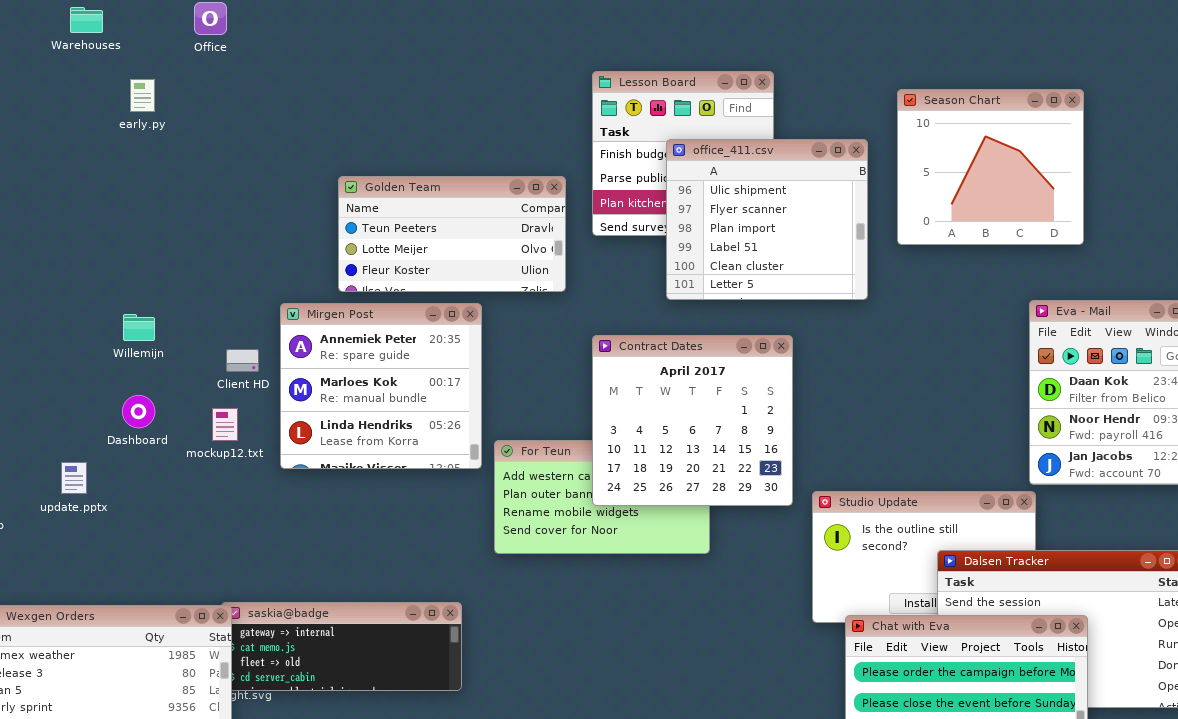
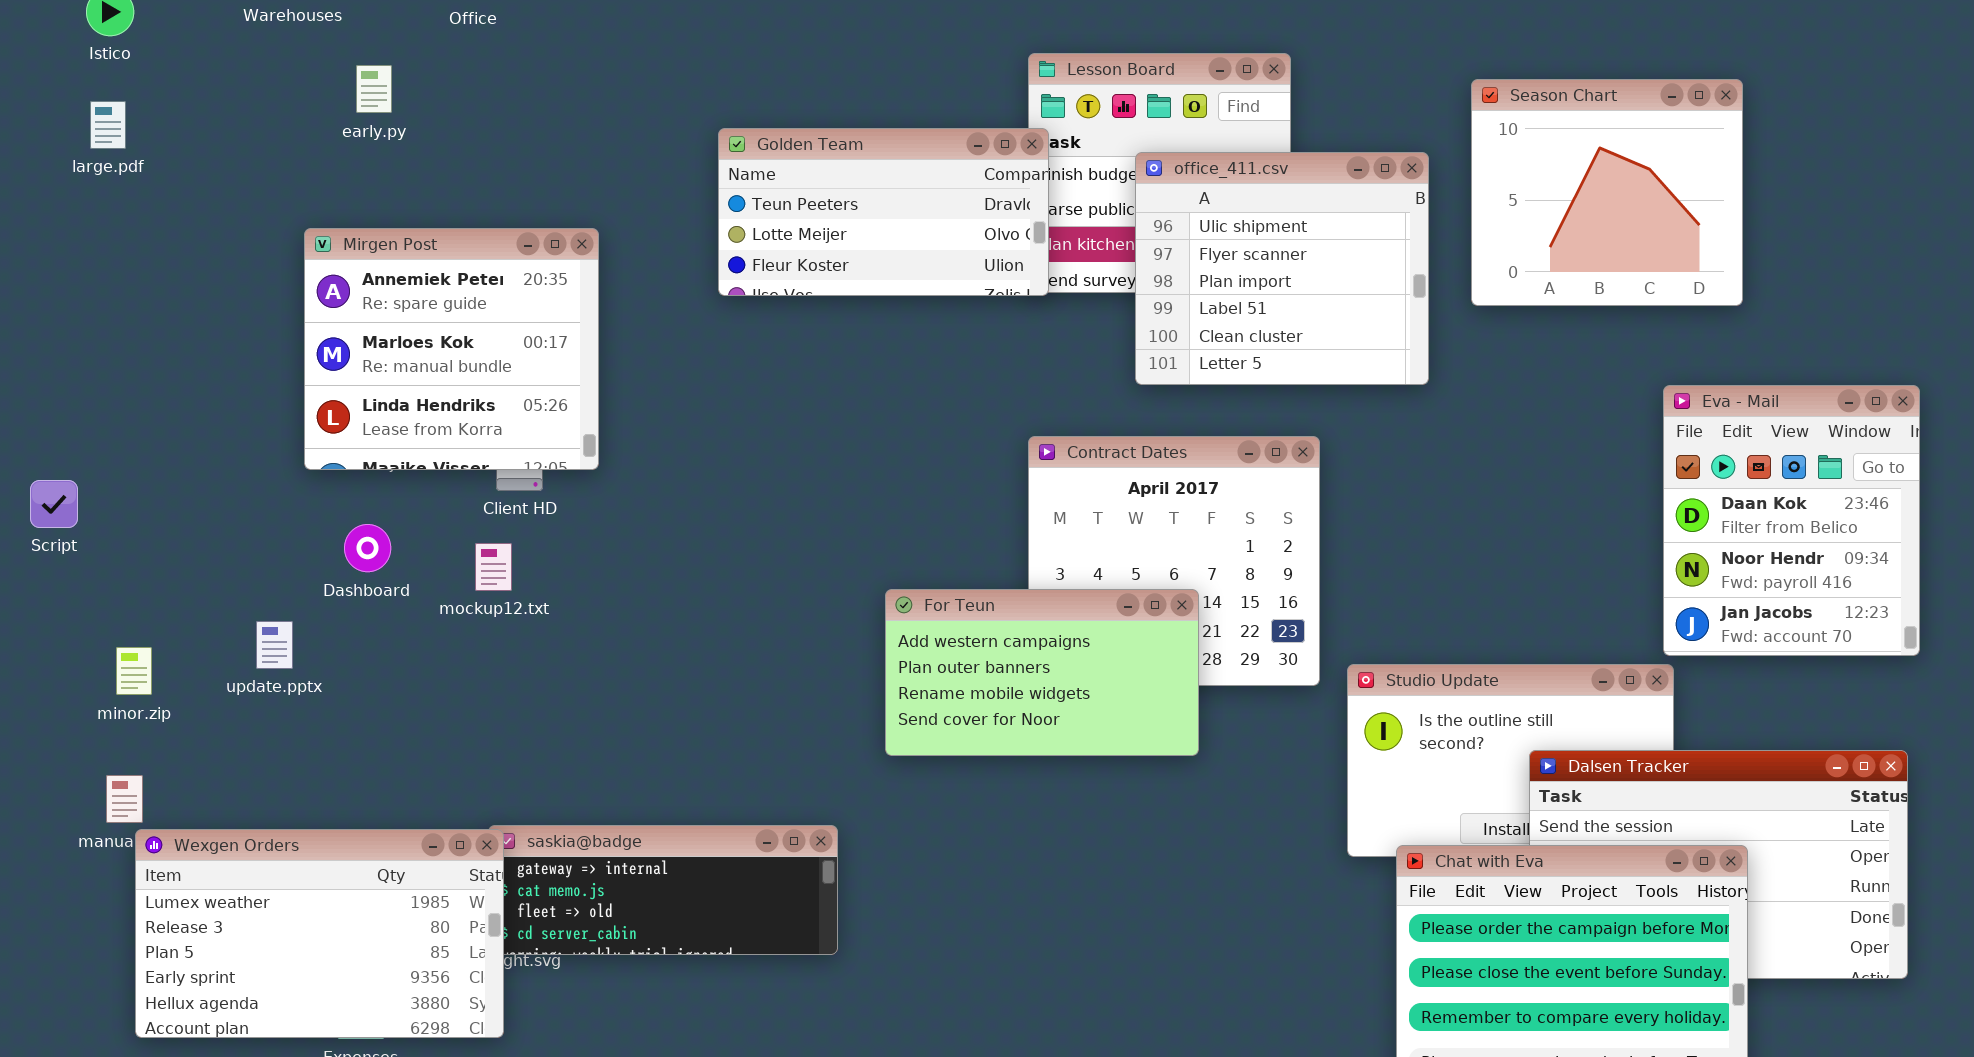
Golden Team: [338,176,566,292] -> [718,128,1049,296], moved
Mirgen Post: [280,303,482,469] -> [304,228,599,470], moved
For Teun: [494,440,710,554] -> [885,589,1199,756], raised

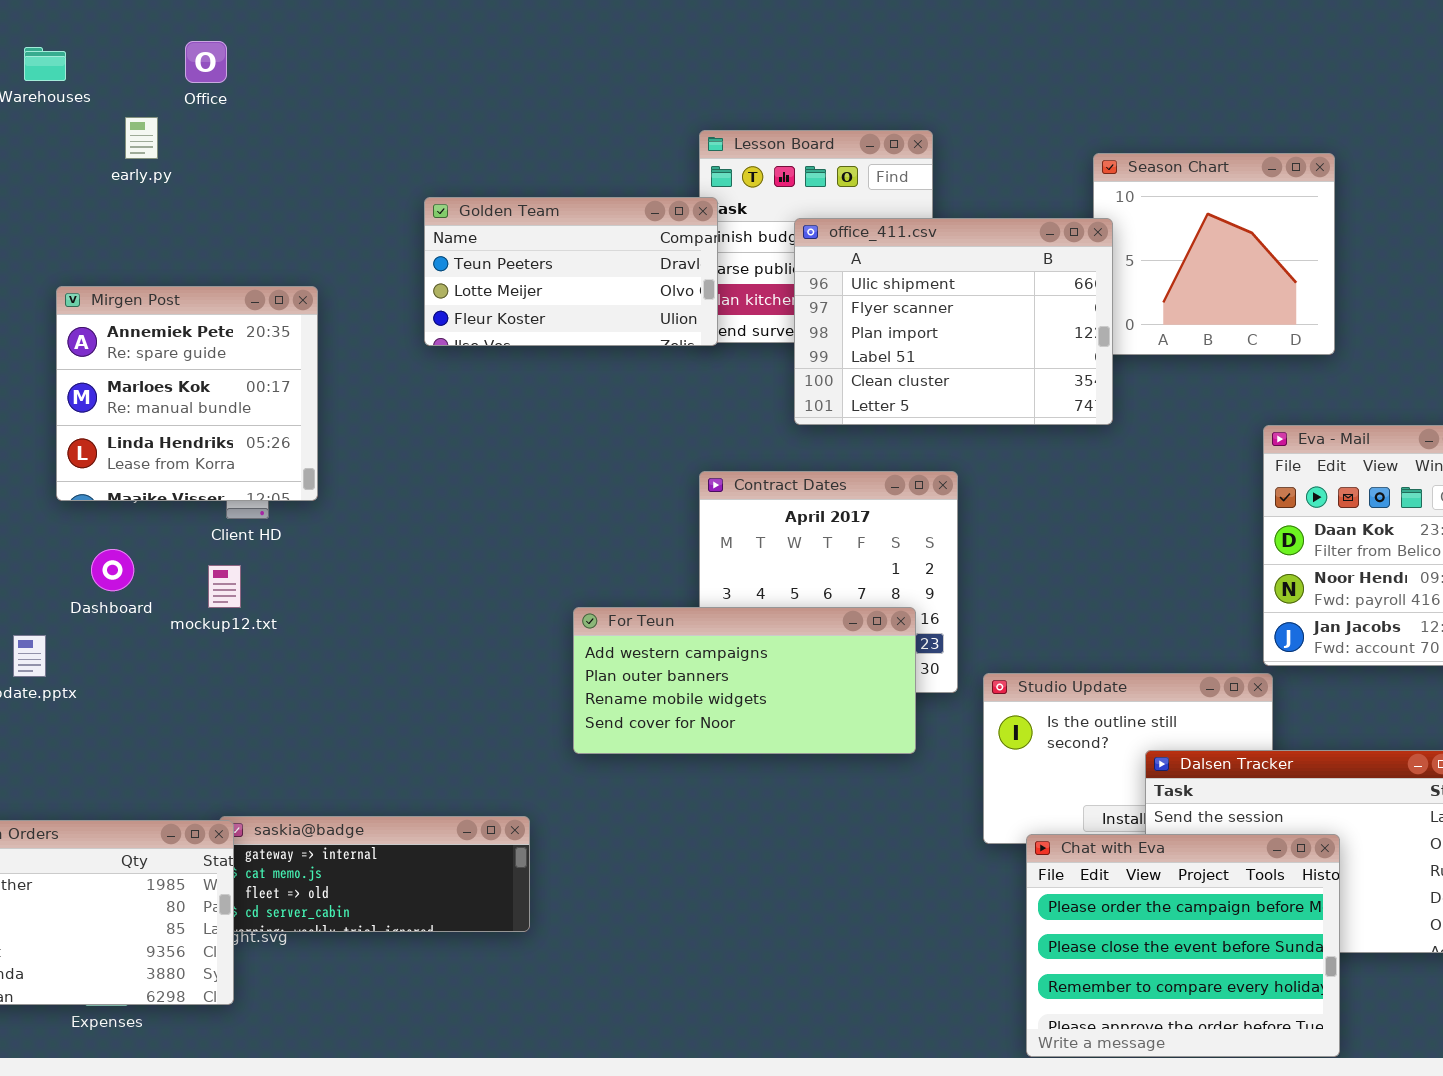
early.py: [356,65,392,113] -> [125,117,158,159], moved
office_411.csv: [1135,152,1429,385] -> [794,218,1113,425], resized
For Teun: [885,589,1199,756] -> [573,607,916,754], resized

